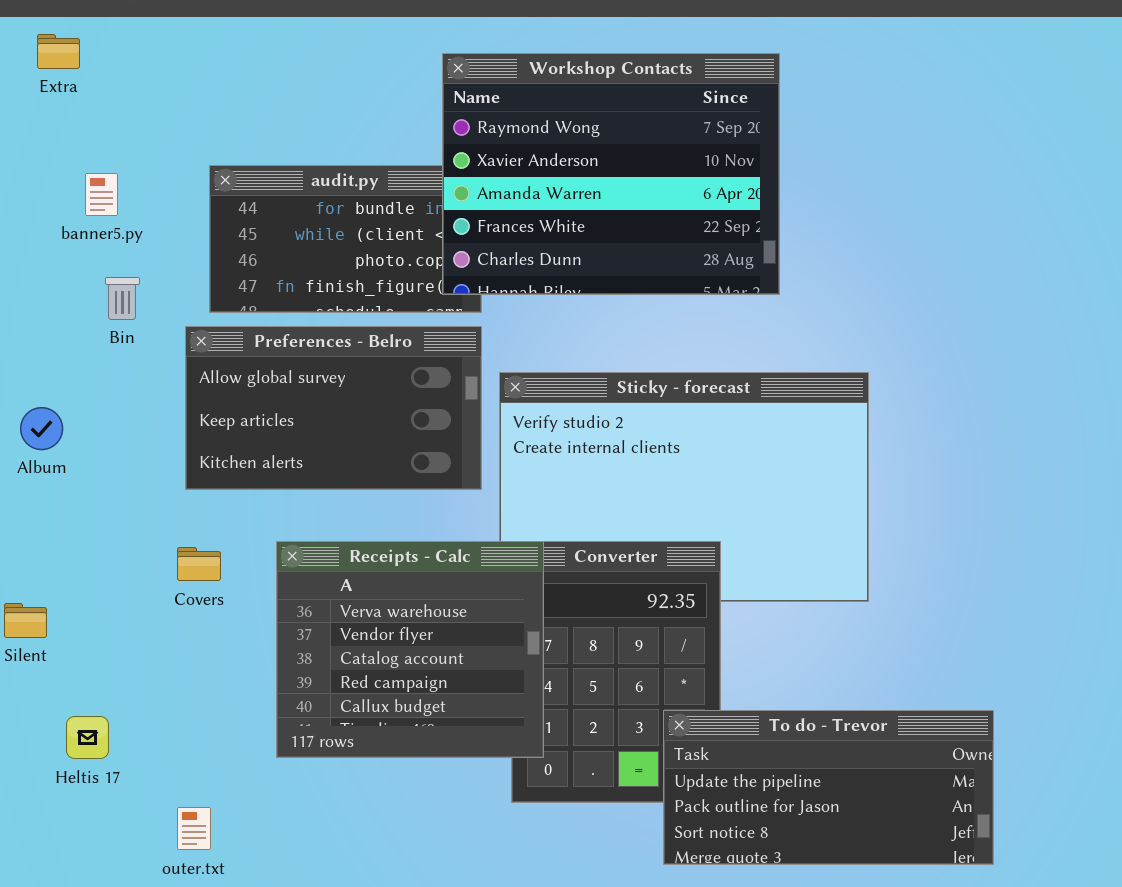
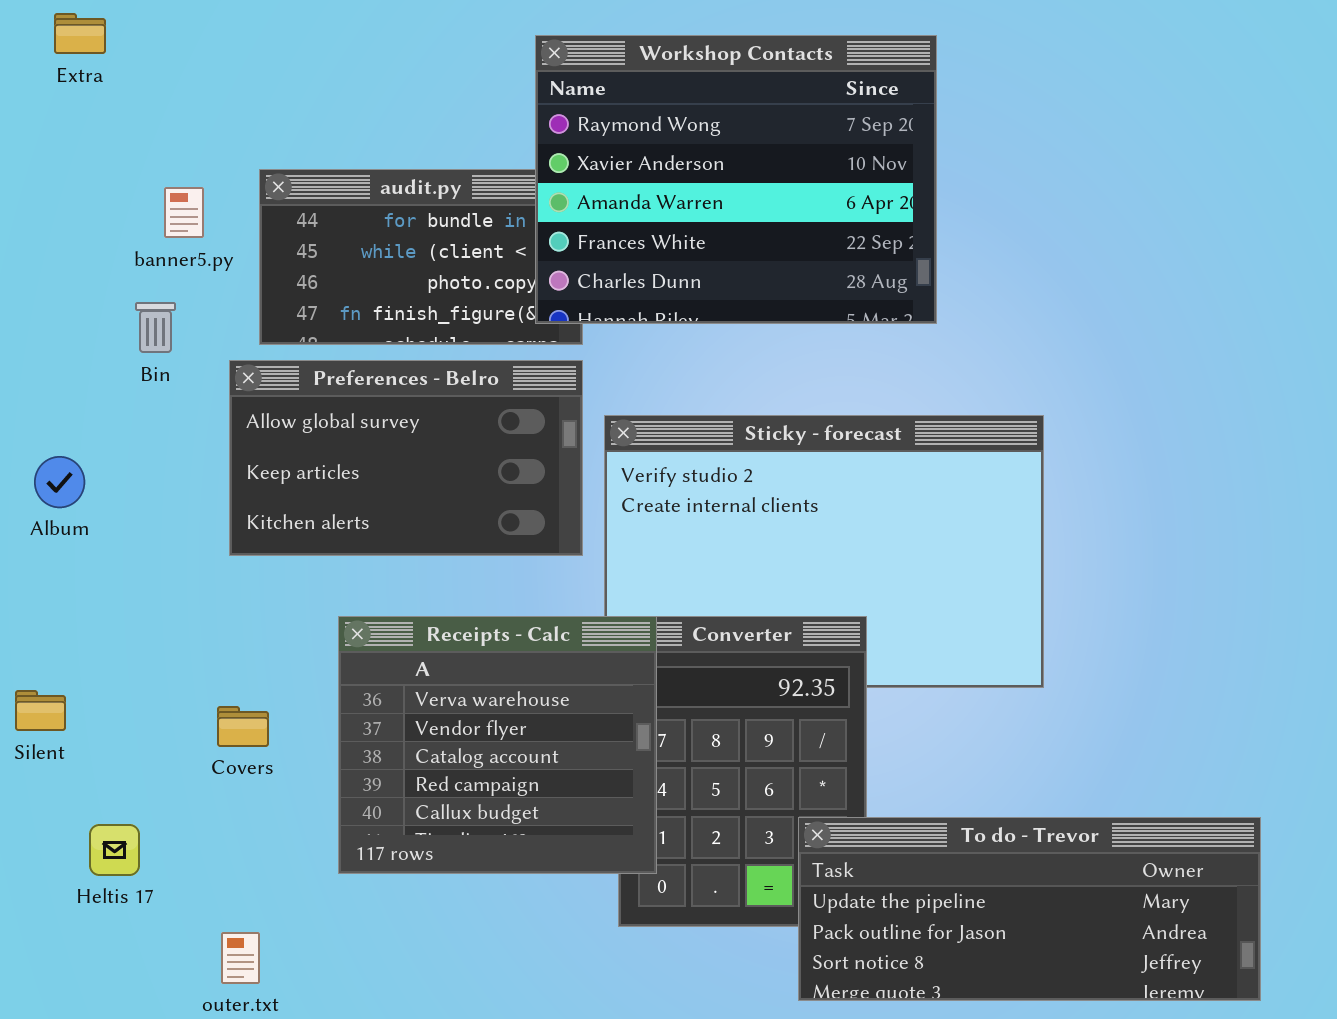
banner5.py: [85,173,118,216] -> [164,187,204,238], moved
Covers: [177,547,221,581] -> [217,706,269,747], moved
To do - Trevor: [663,710,994,865] -> [798,817,1261,1001], resized

